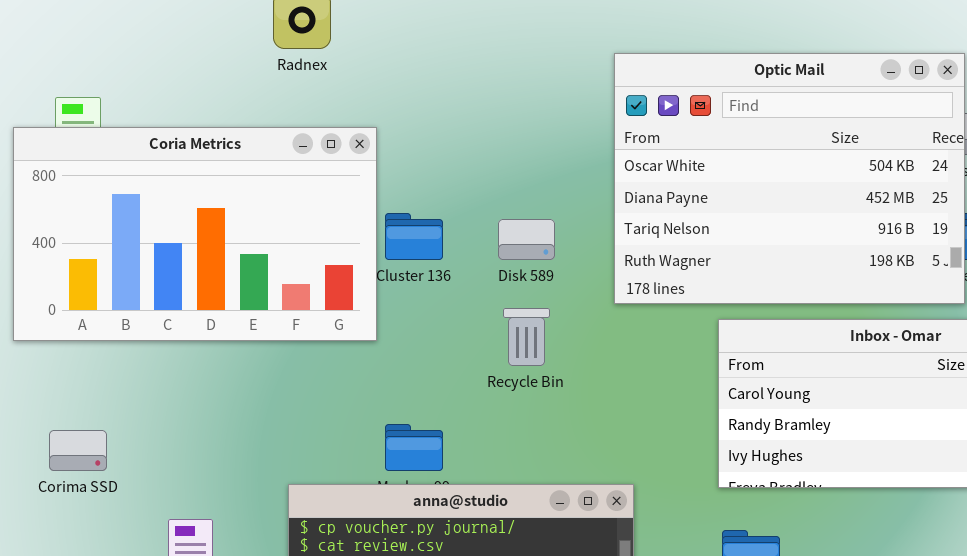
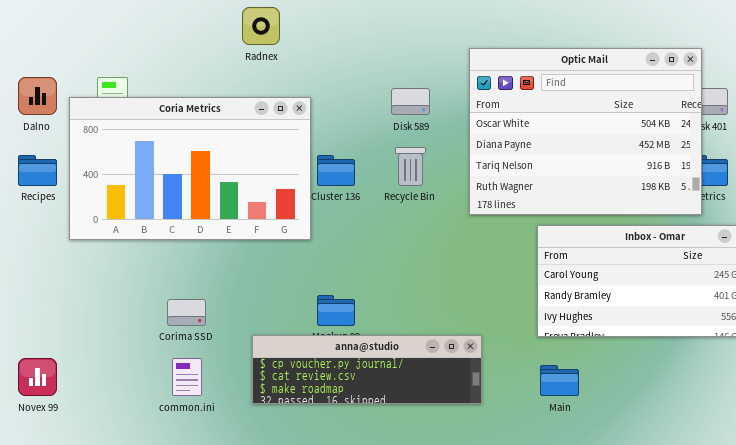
Disk 589: [498,219,555,260] -> [391,88,430,115], moved
Recycle Bin: [503,308,550,366] -> [395,147,426,186], moved
Corima SSD: [49,430,107,471] -> [167,299,206,326], moved

